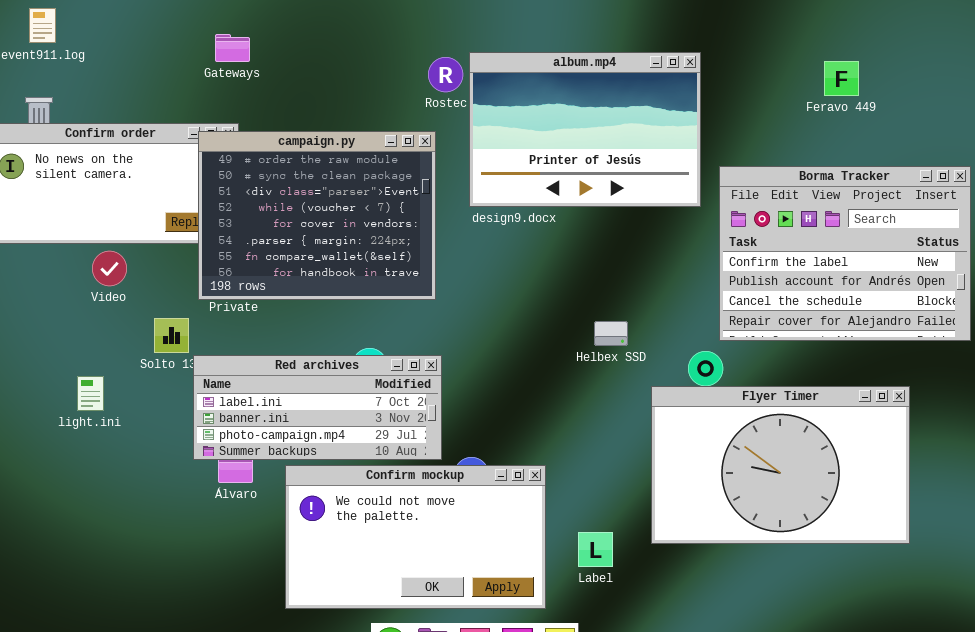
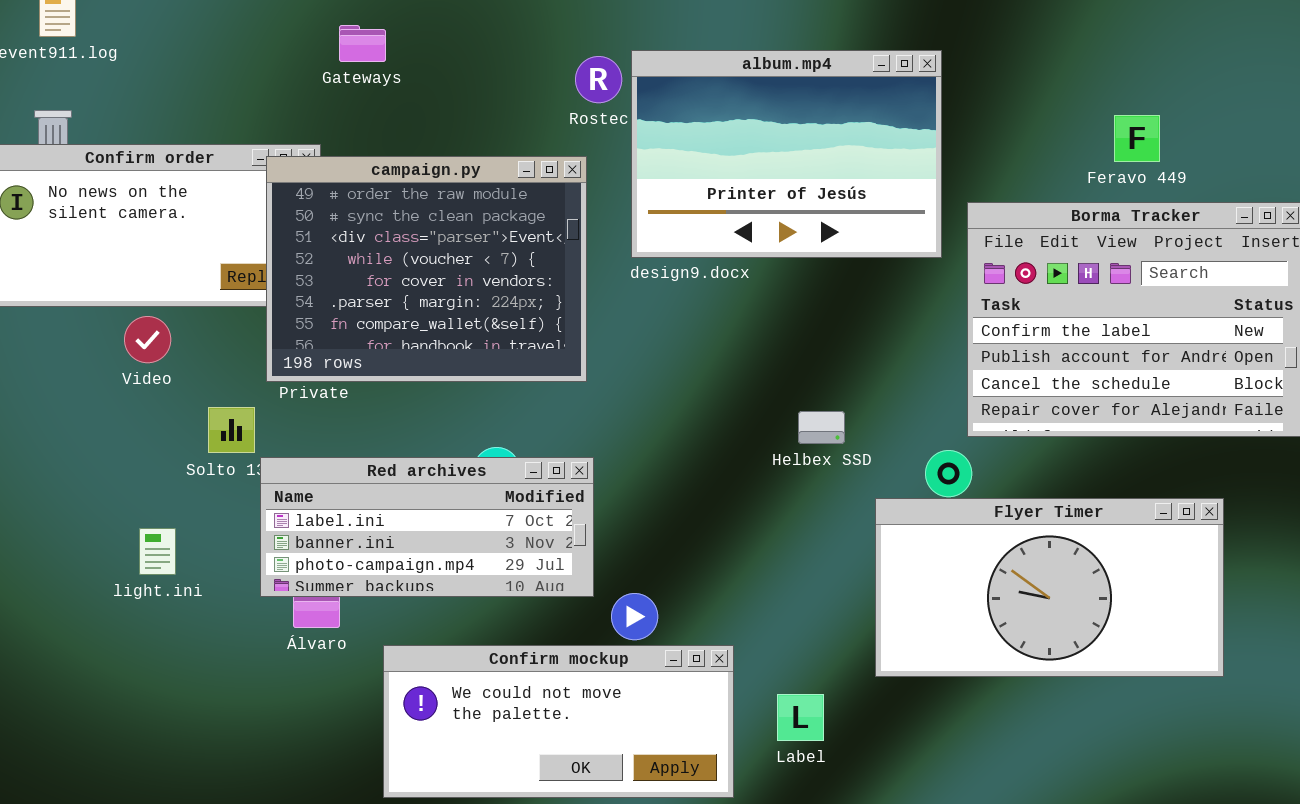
Gateways: [215,34,250,62] -> [339,25,386,62], moved
Feravo 449: [824,61,859,96] -> [1114,115,1160,162], moved
light.ini: [77,376,104,411] -> [139,528,176,575], moved
Flyer Timer: [651,386,910,544] -> [875,498,1224,677], resized
Confirm mockup: [285,465,546,609] -> [383,645,734,798], resized

